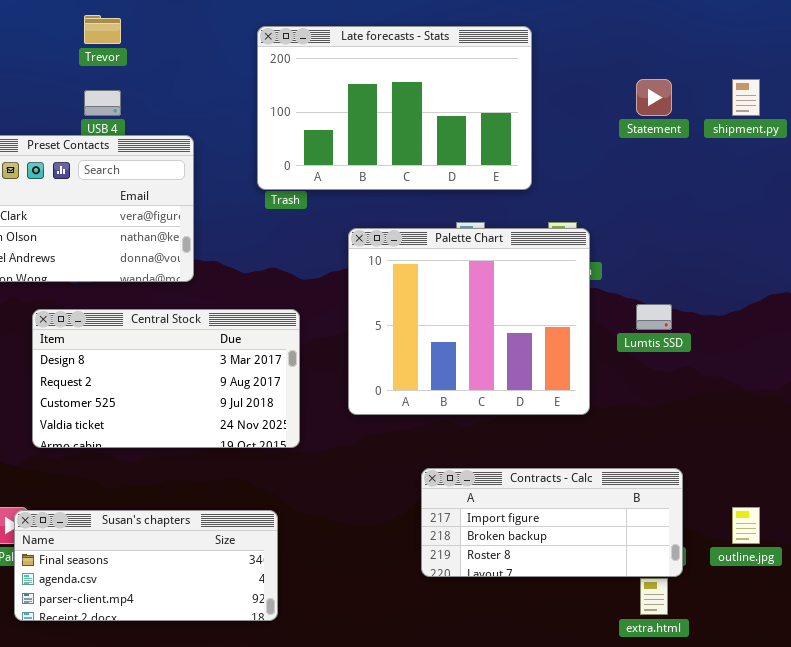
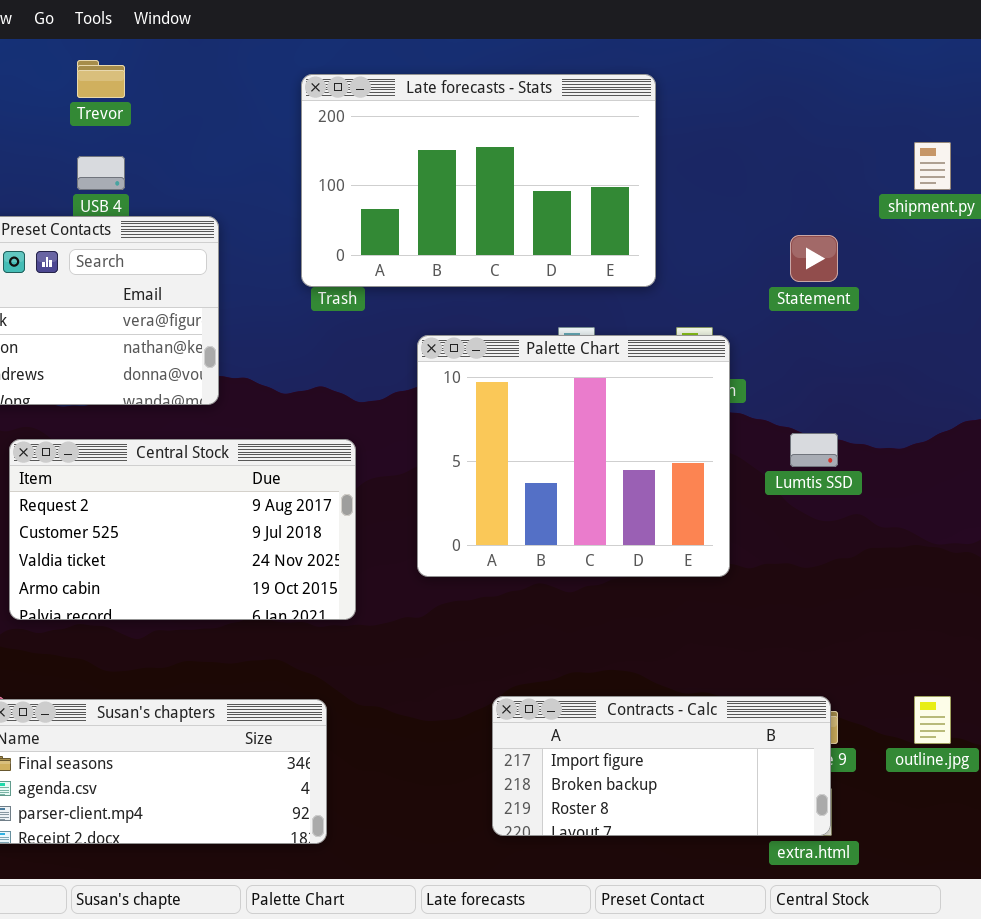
Statement: [636,79,672,116] -> [790,235,838,282], moved
Central Stock: [32,309,300,448] -> [9,439,356,620], scrolled down 1 row
Contracts - Calc: [421,468,683,577] -> [492,696,831,836], moved

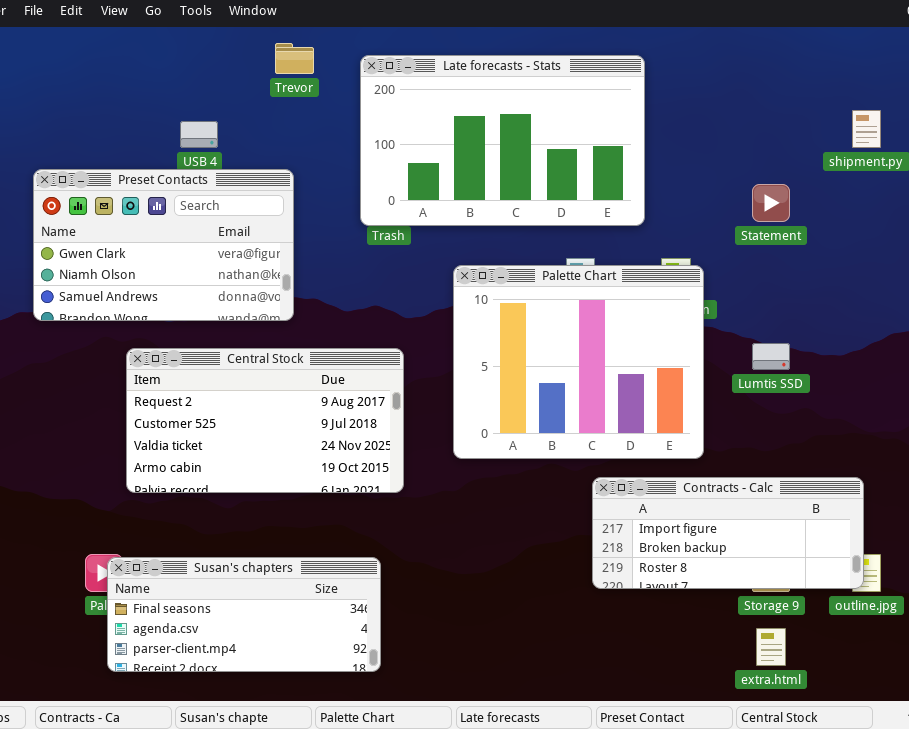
Trevor: [77,60,125,98] -> [275,43,314,74], moved
Contracts - Calc: [492,696,831,836] -> [592,477,864,589], moved

